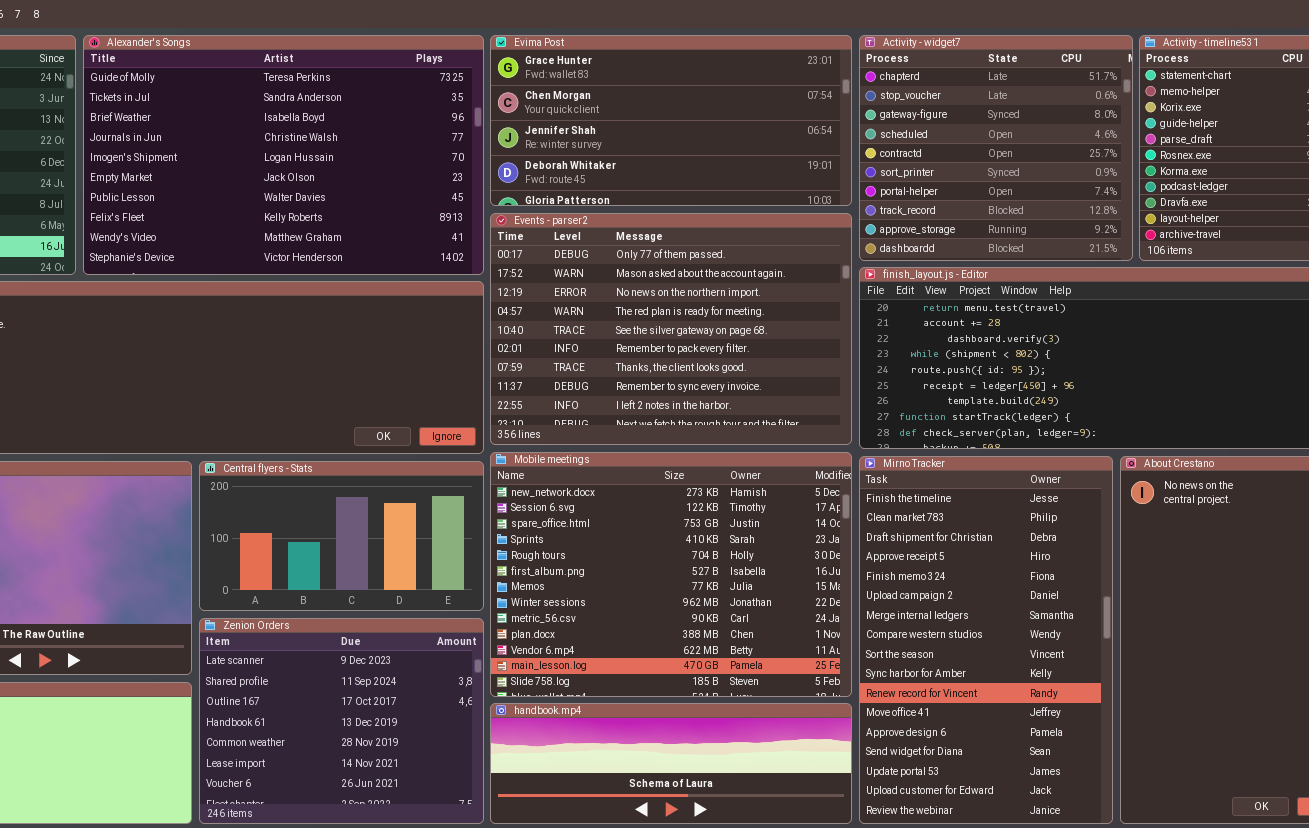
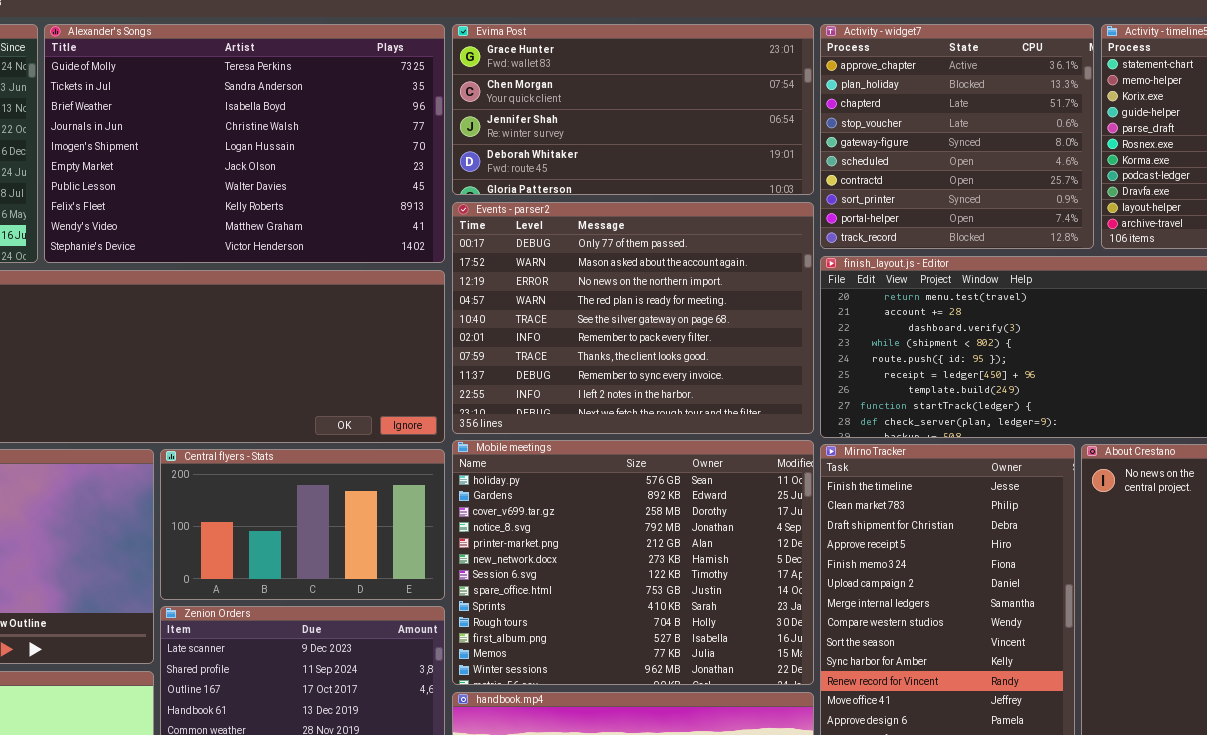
Activity - widget7: [859,35,1133,261] -> [820,24,1094,249], scrolled up 2 rows
Mobile meetings: [490,452,852,697] -> [452,440,814,685], scrolled up 5 rows

